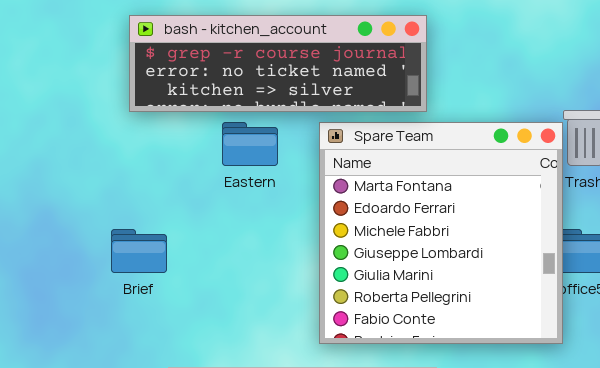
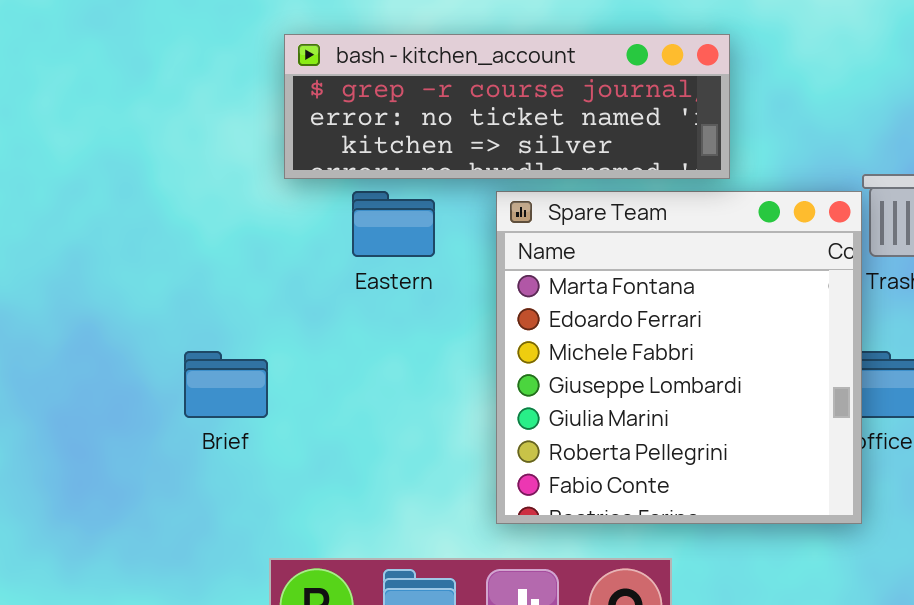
bash - kitchen_account: [129,15,427,112] -> [284,34,730,179], moved

